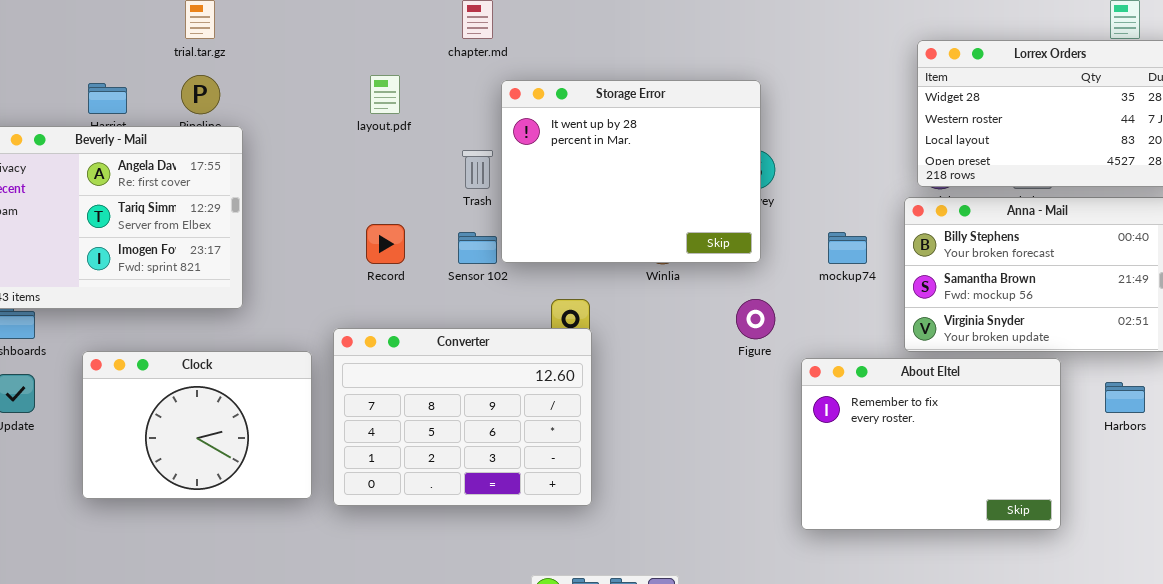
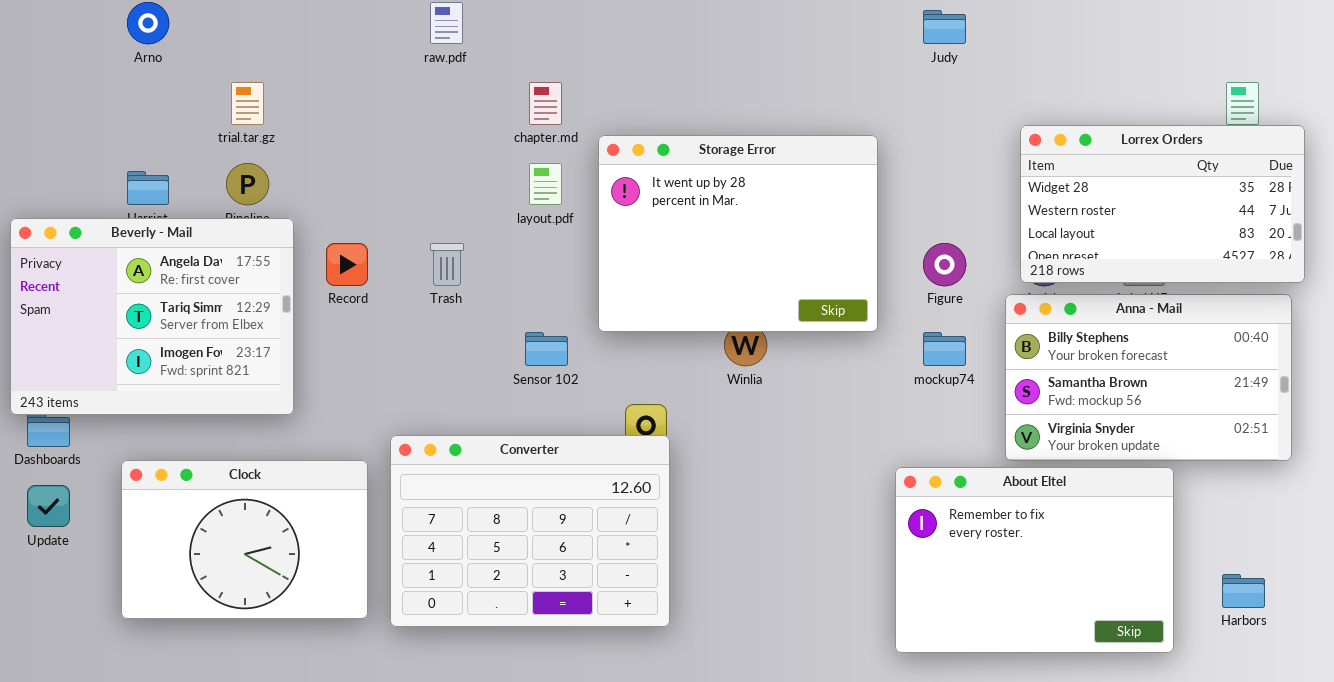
layout.pdf: [370,75,400,114] -> [529,163,562,205], moved
Storage Error: [501,80,761,263] -> [598,135,878,332], moved
Trash: [462,150,493,189] -> [430,243,464,286], moved
Record: [366,224,405,264] -> [326,243,368,286], moved
Figure: [736,299,775,339] -> [923,243,966,286], moved
Harbors: [1105,382,1145,413] -> [1222,574,1265,608], moved

